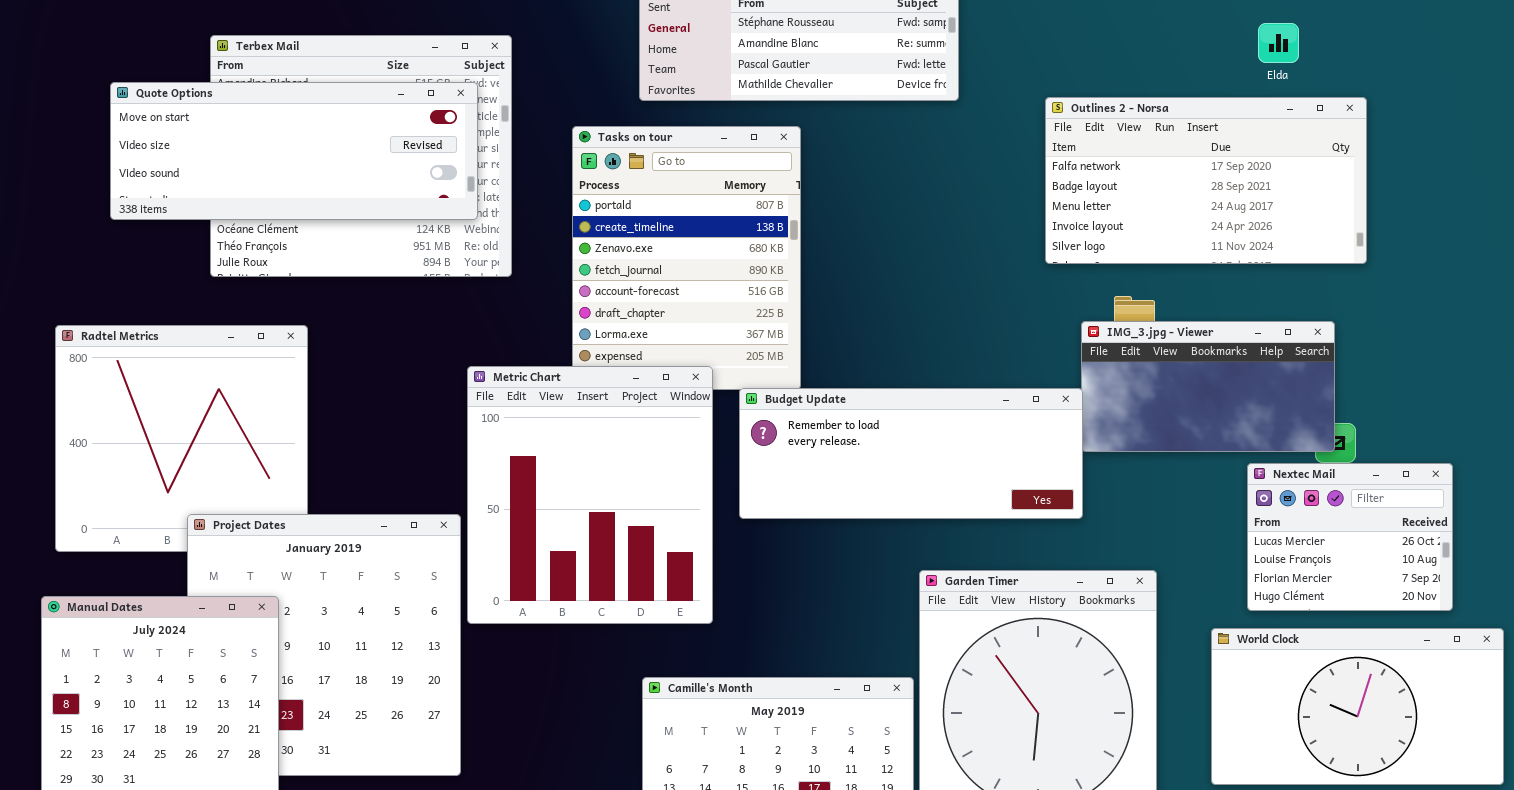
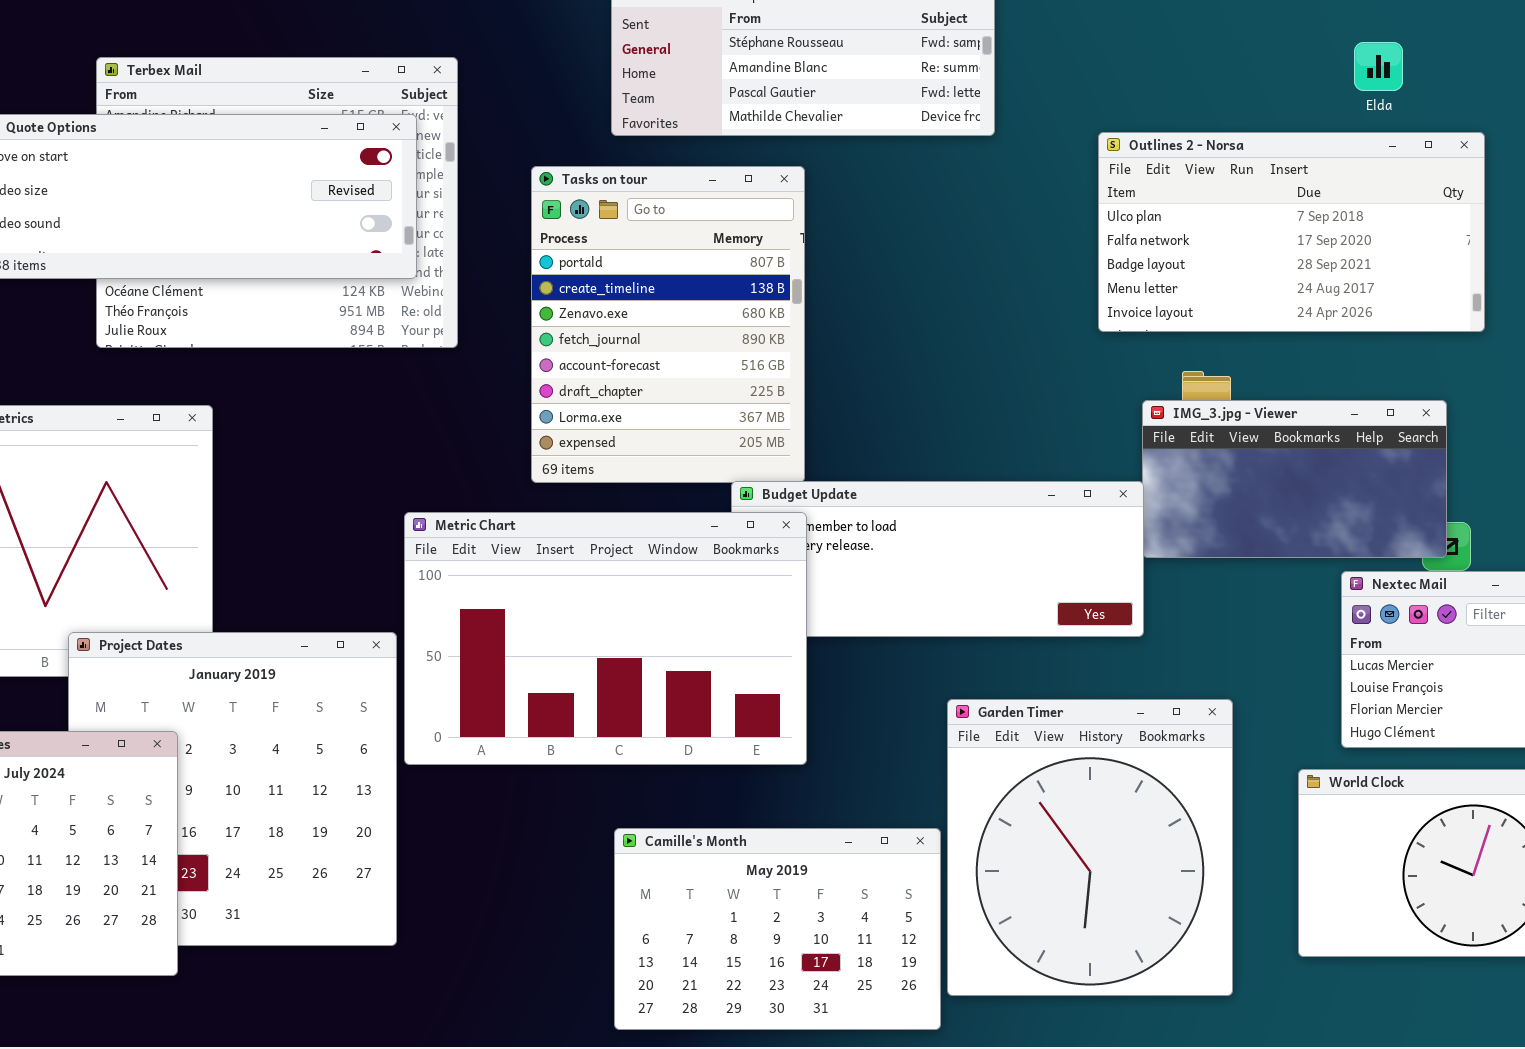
Outlines 2 - Norsa: [1045,97,1367,264] -> [1098,132,1485,332], scrolled up 1 row
Metric Chart: [467,366,713,624] -> [404,512,807,765], resized

